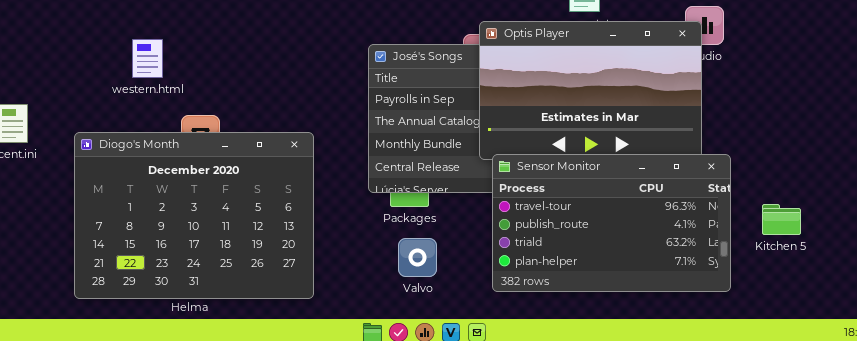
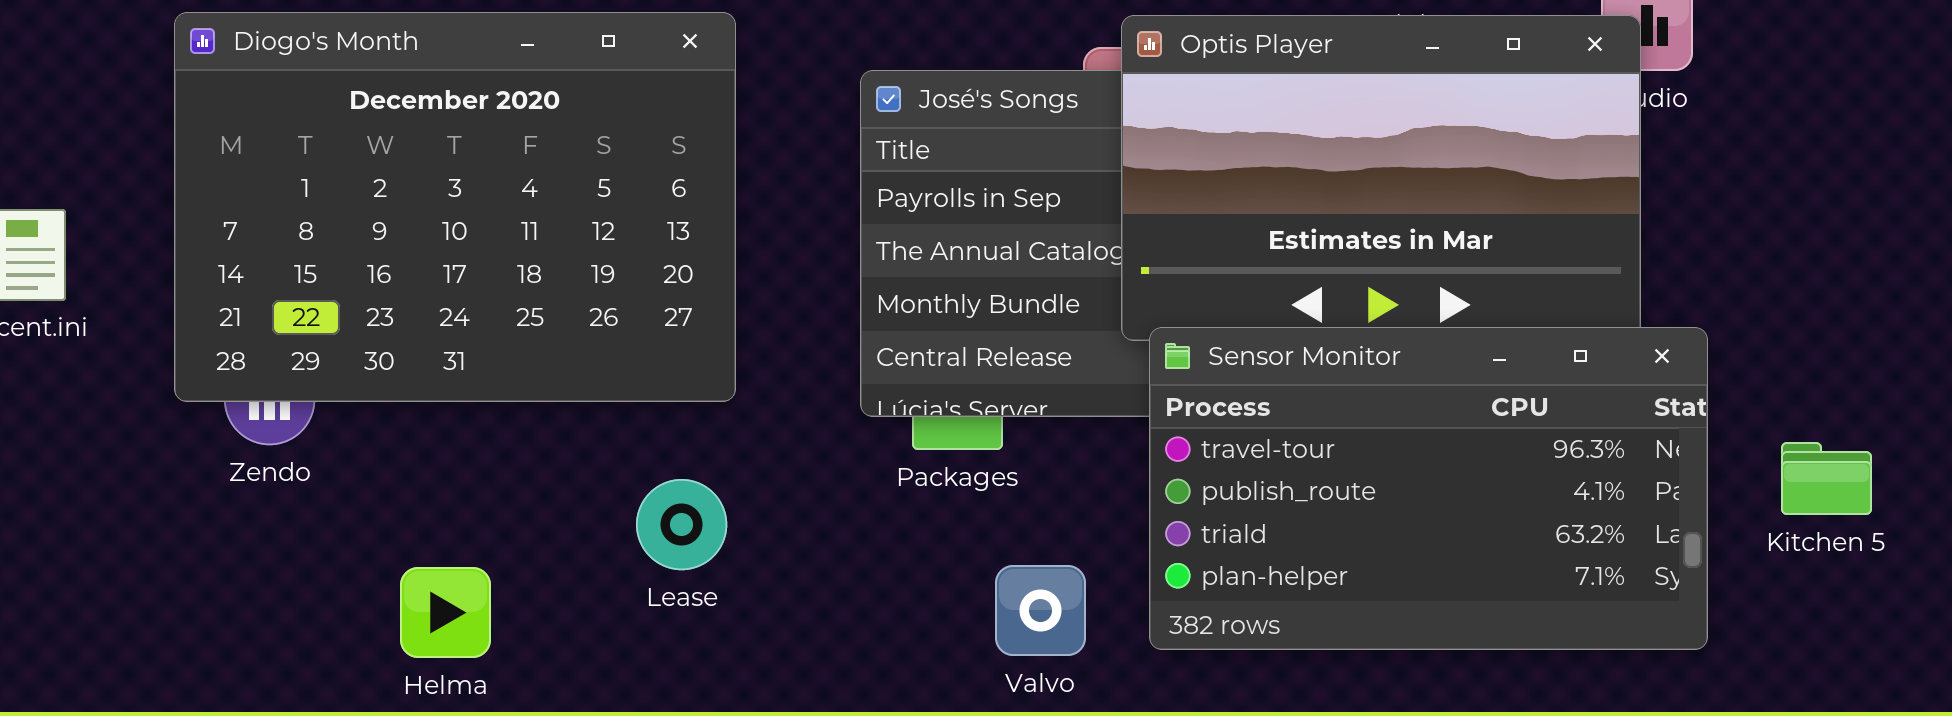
Diogo's Month: [74,132,314,299] -> [174,12,736,402], moved
Valvo: [398,238,437,277] -> [995,565,1086,656], moved

